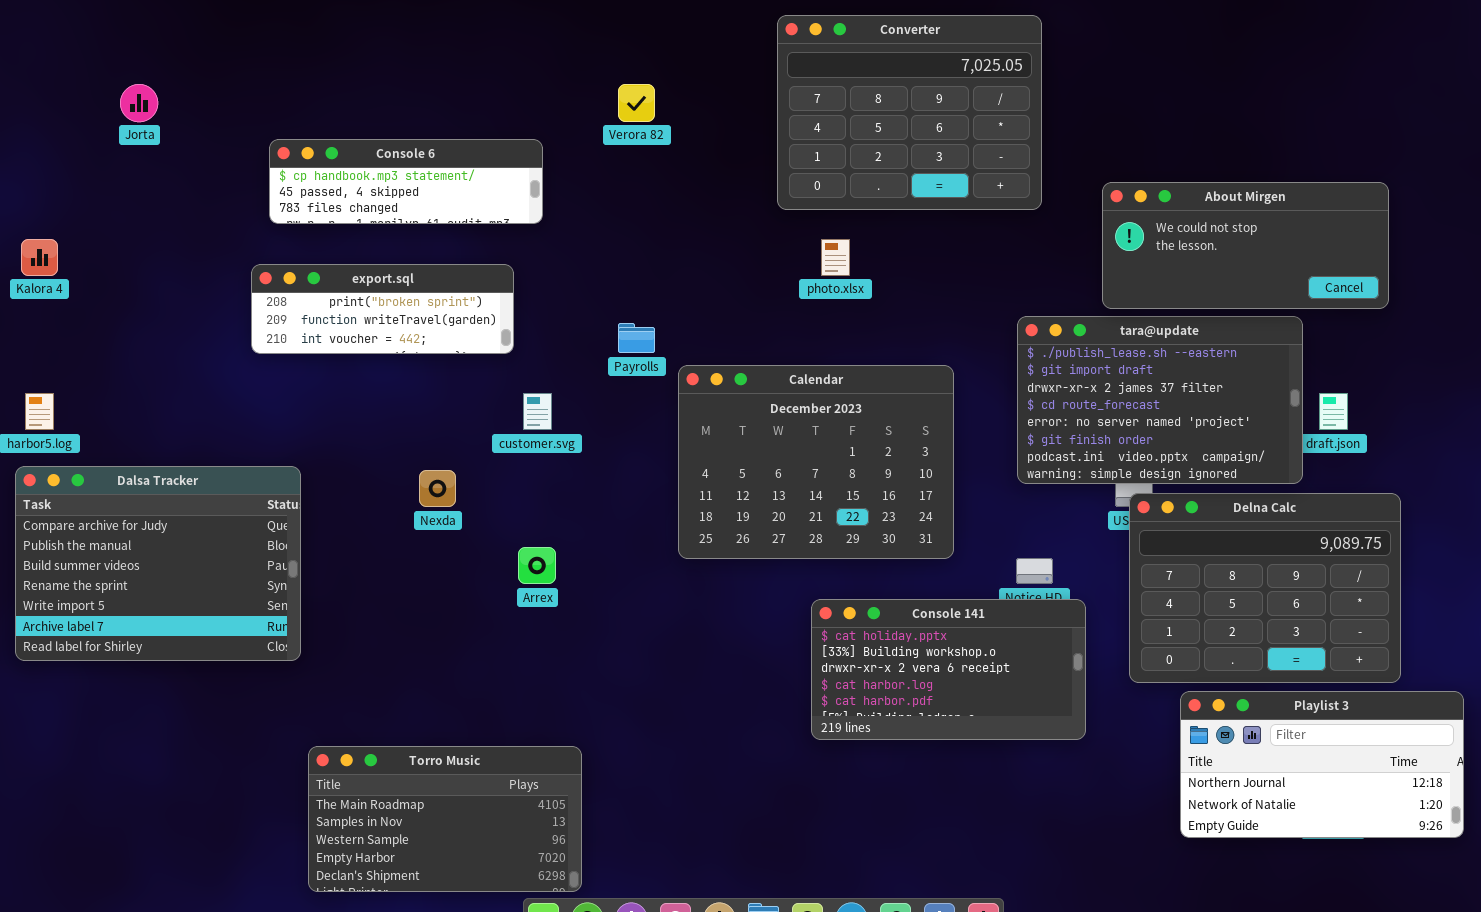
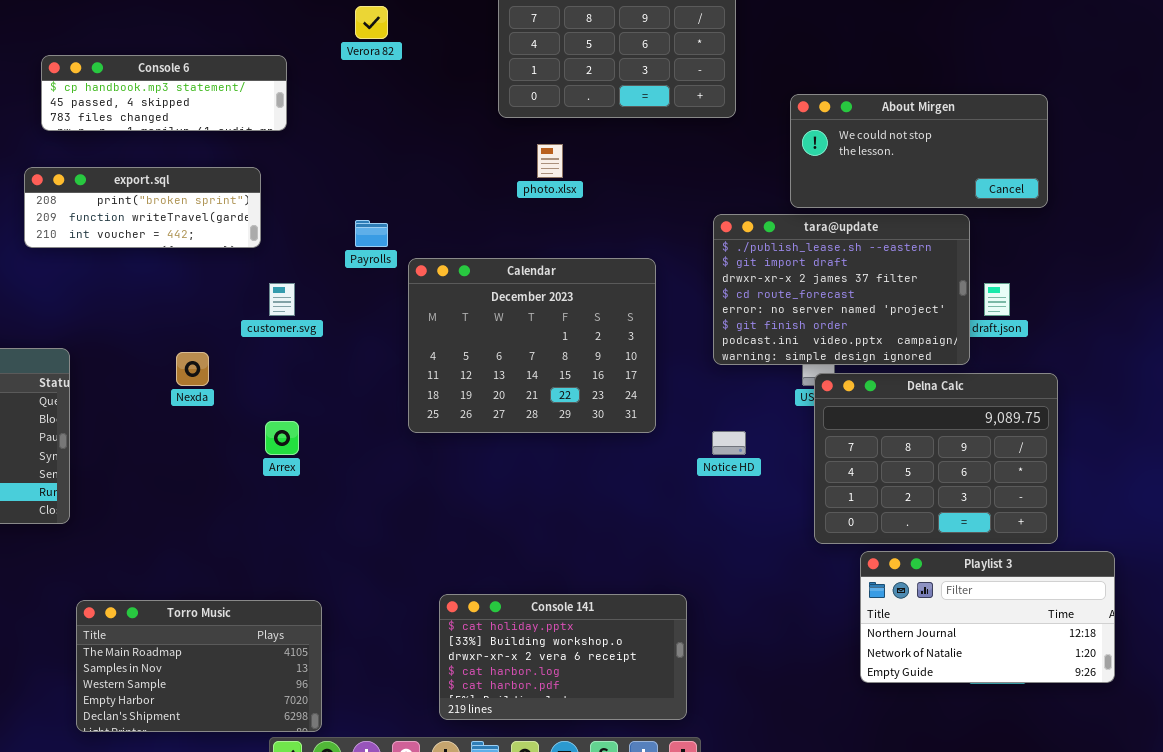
Console 141: [811,599,1086,740] -> [439,594,687,720], moved

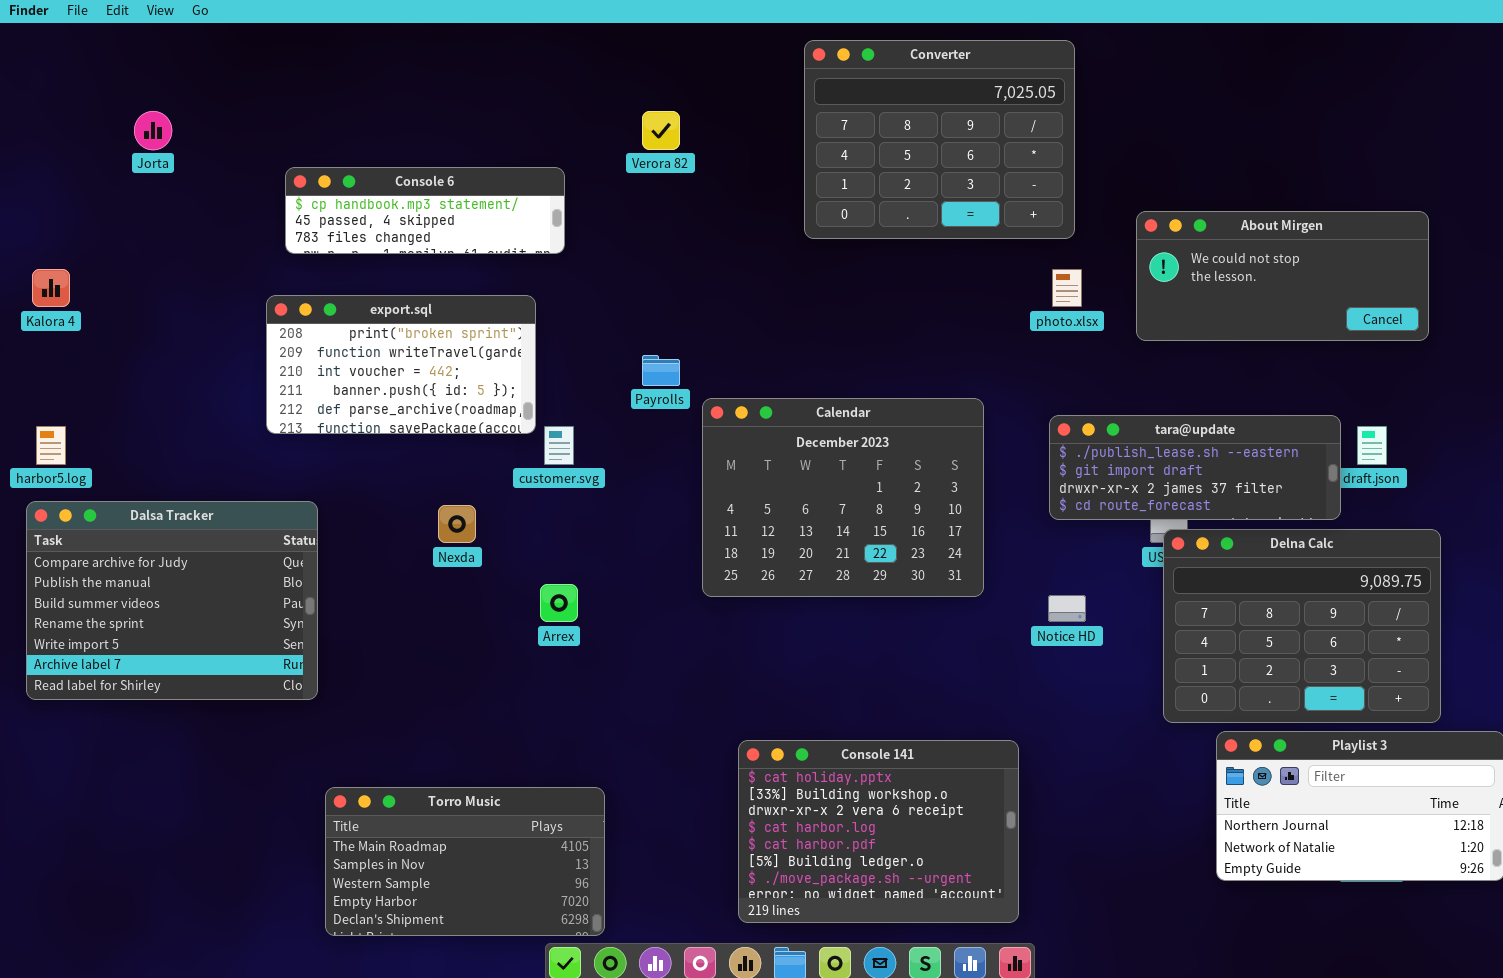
photo.xlsx: [537,144,563,178] -> [1052,269,1082,307], moved
export.sql: [24,167,261,248] -> [266,295,536,434], resized
tara@update: [713,214,970,365] -> [1049,415,1341,520], resized
Console 141: [439,594,687,720] -> [738,740,1019,923], resized

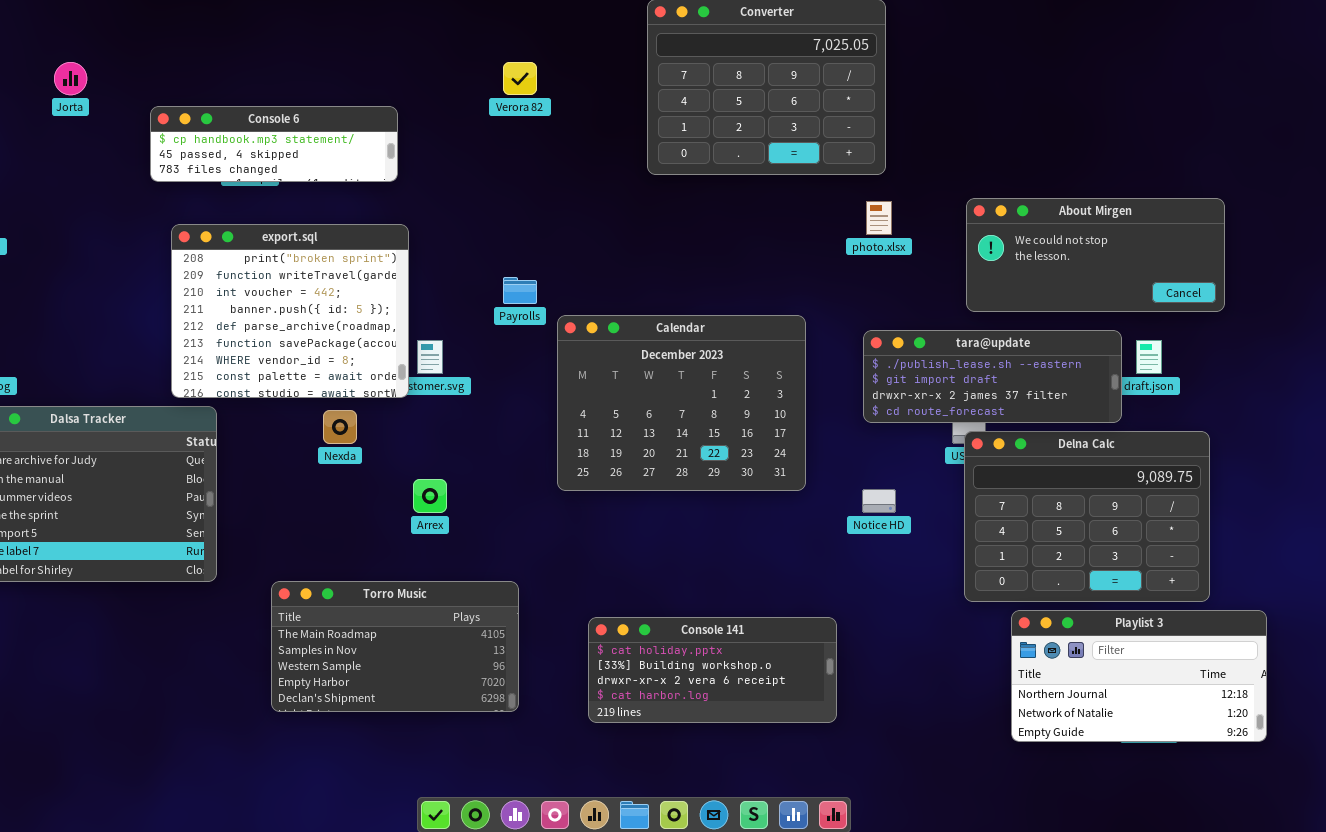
Console 6: [285,167,565,254] -> [150,106,398,182], moved
About Mirgen: [1136,211,1429,341] -> [966,198,1225,312], moved
export.sql: [266,295,536,434] -> [171,224,409,398], resized
Console 141: [738,740,1019,923] -> [588,617,837,723], resized
Torro Music: [325,787,605,936] -> [271,581,519,712], moved

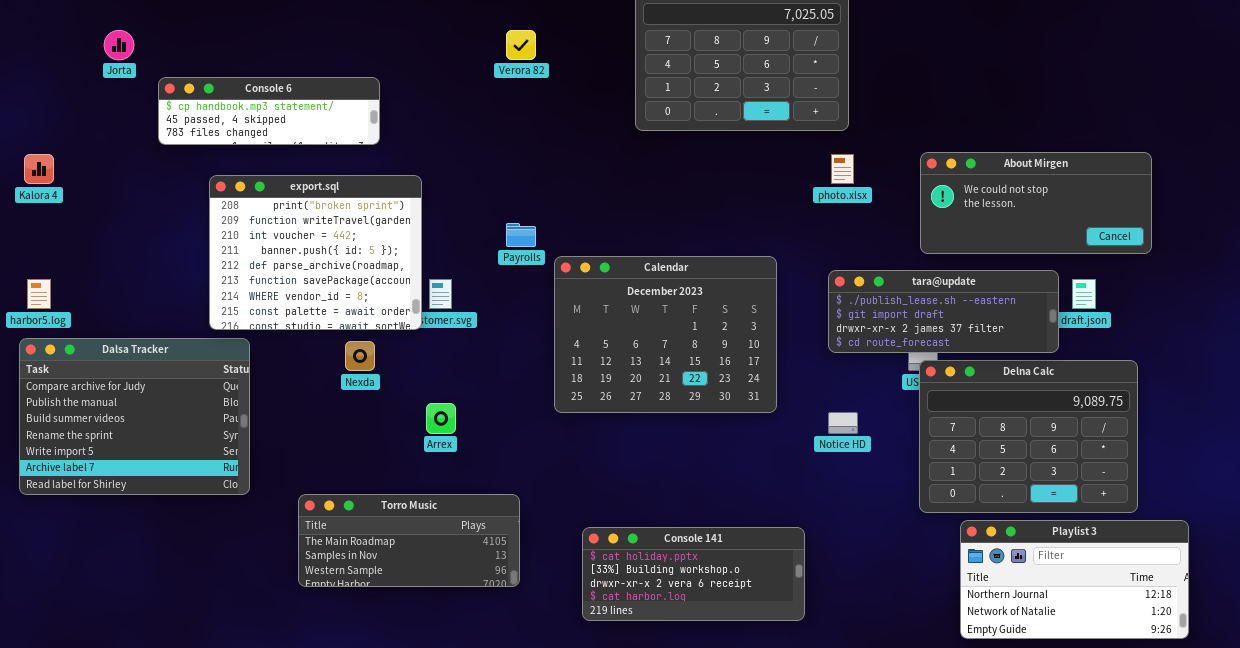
Console 6: [150,106,398,182] -> [158,77,380,145], moved
Torro Music: [271,581,519,712] -> [298,494,520,587], resized

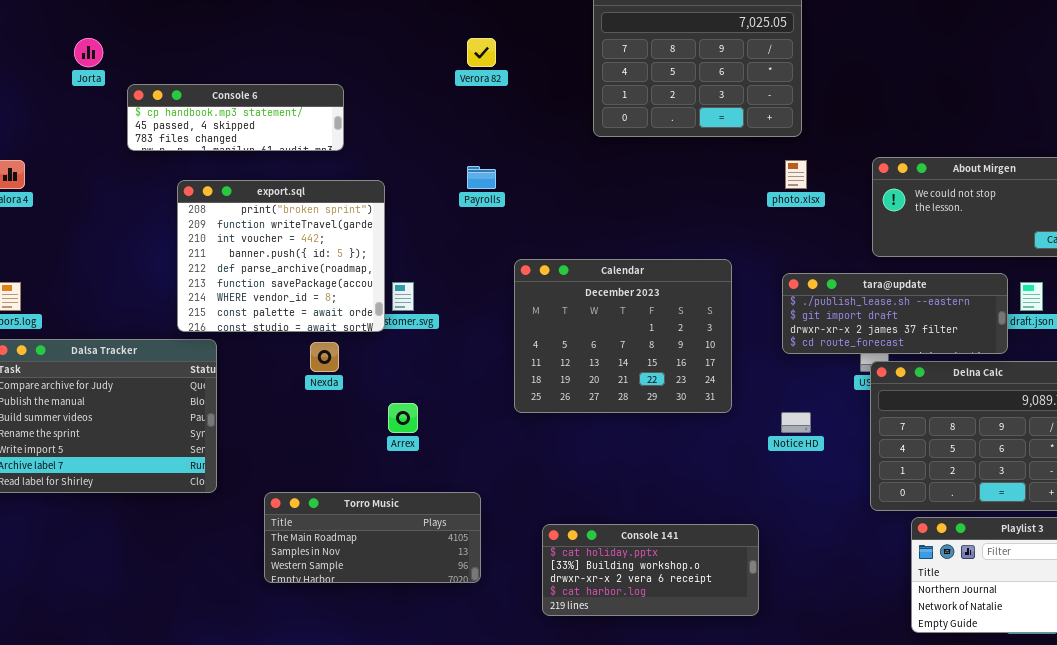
Payrolls: [506,223,536,247] -> [467,166,496,189], moved

